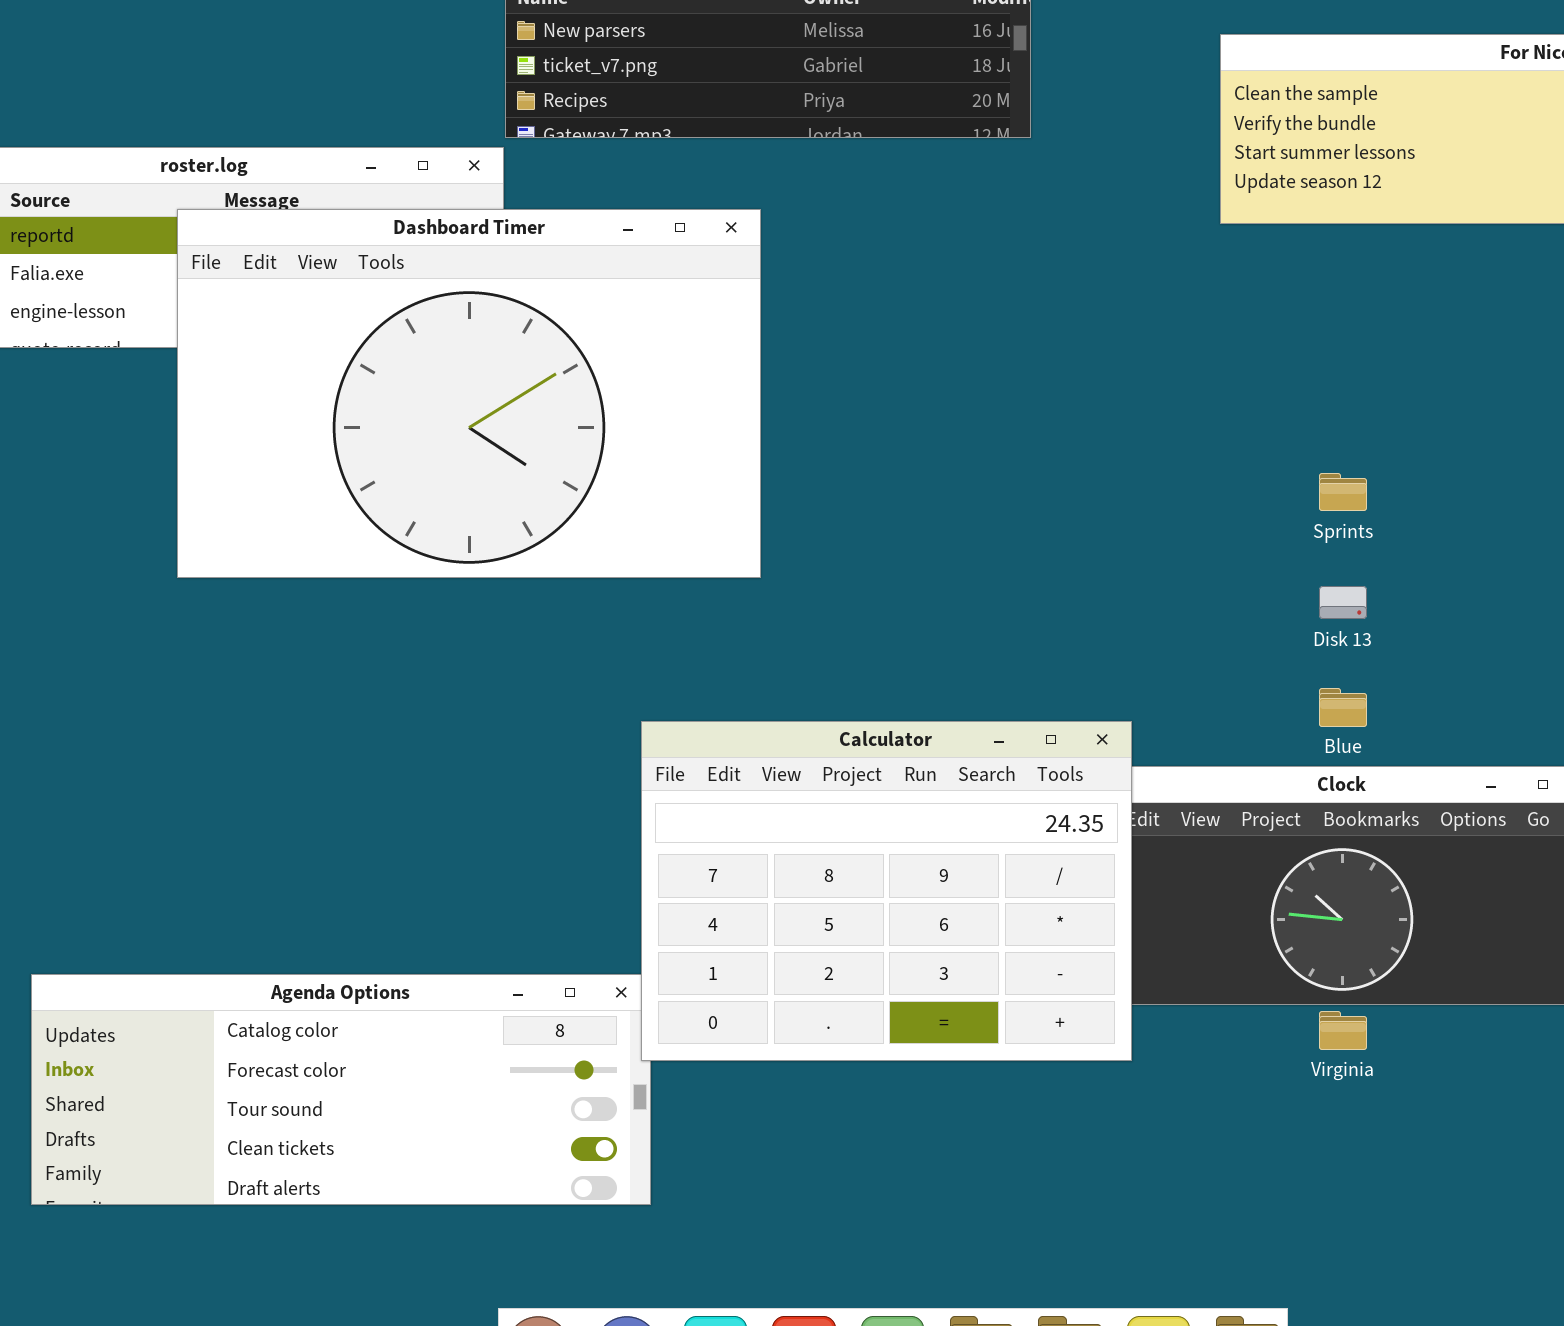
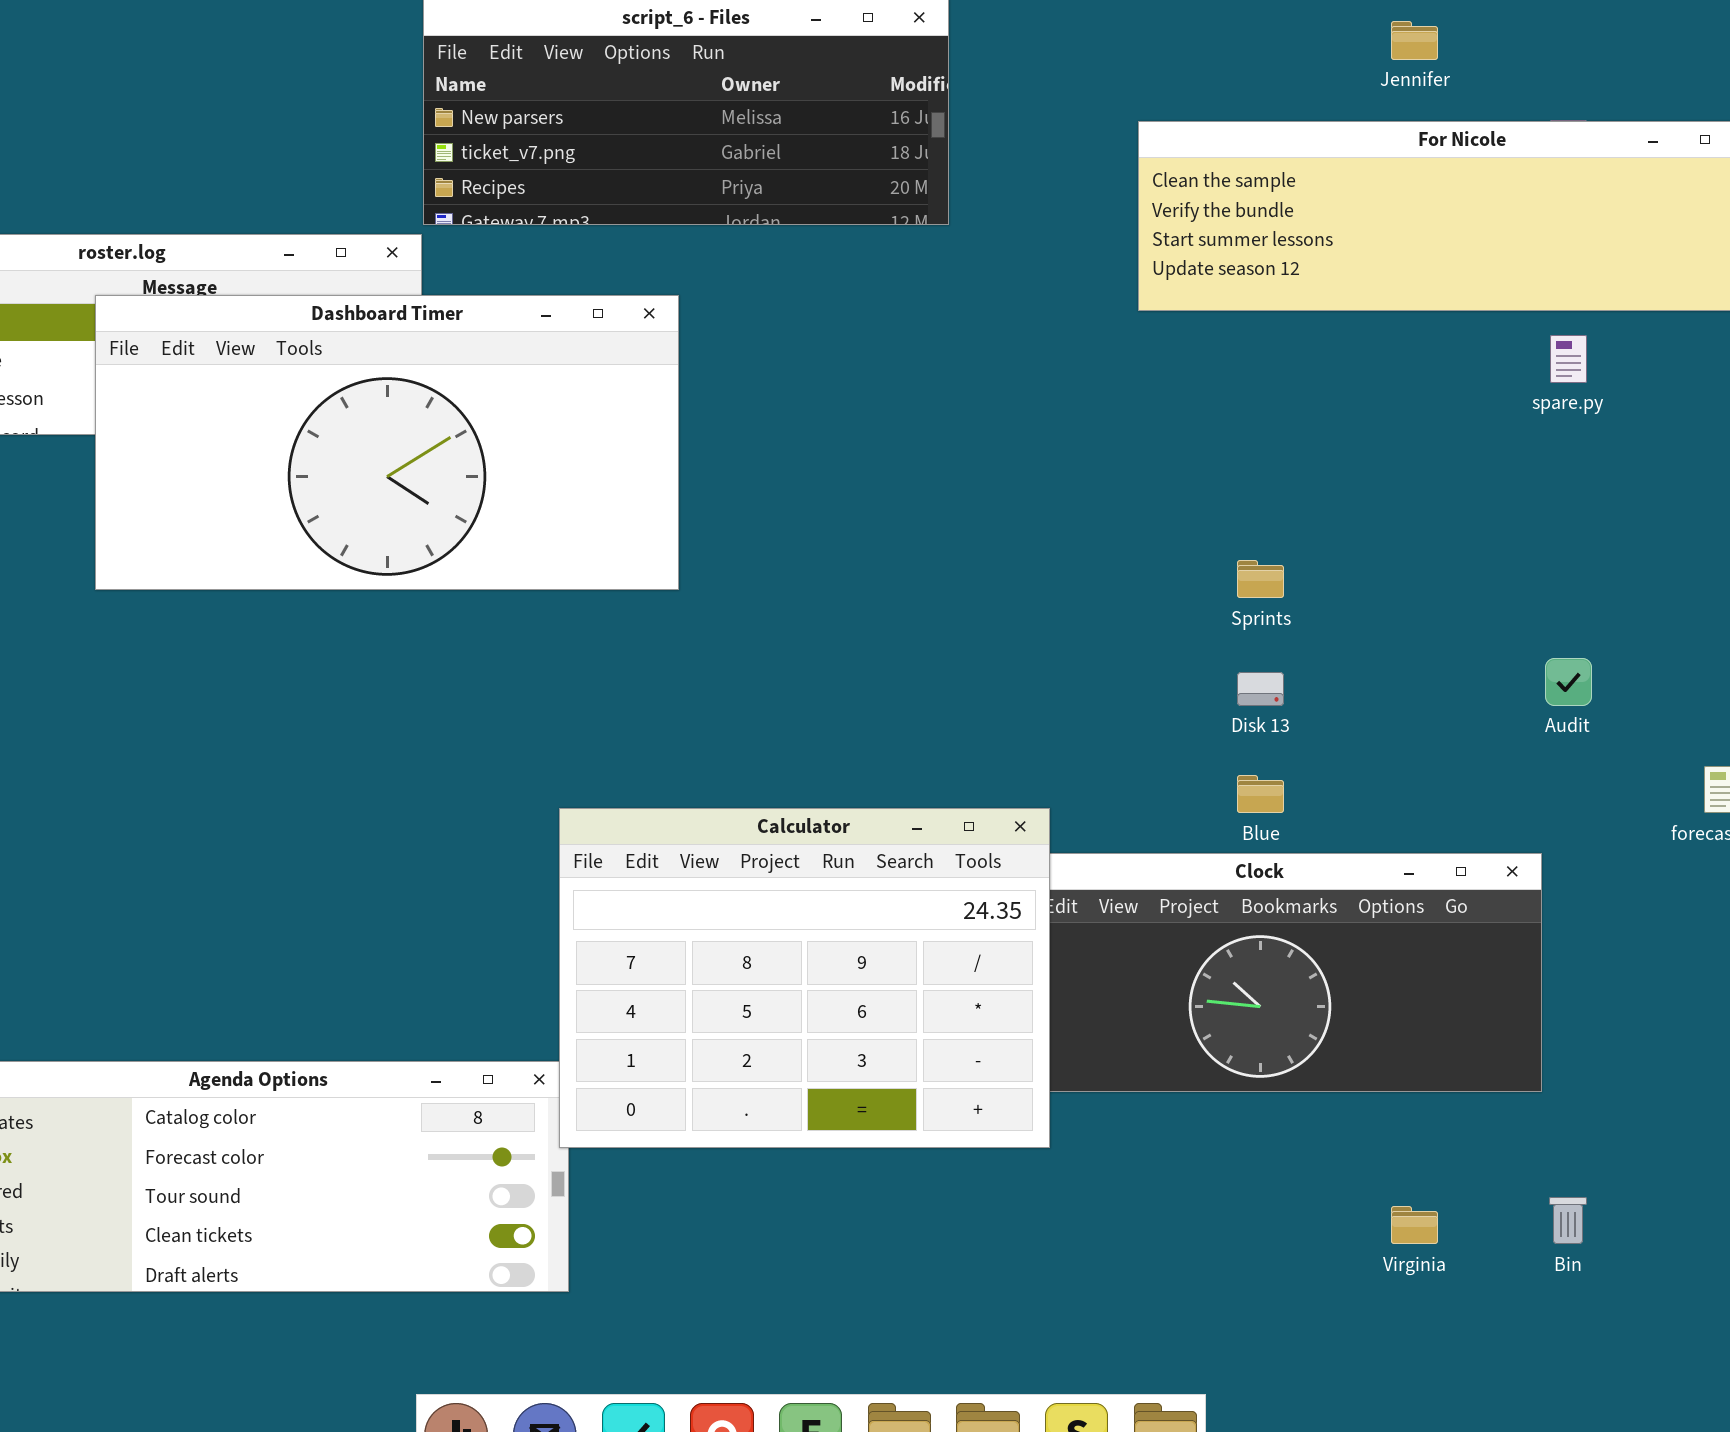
Dashboard Timer: [177,209,761,578] -> [95,295,679,590], resized
Virginia: [1319,1011,1367,1050] -> [1391,1206,1438,1244], moved

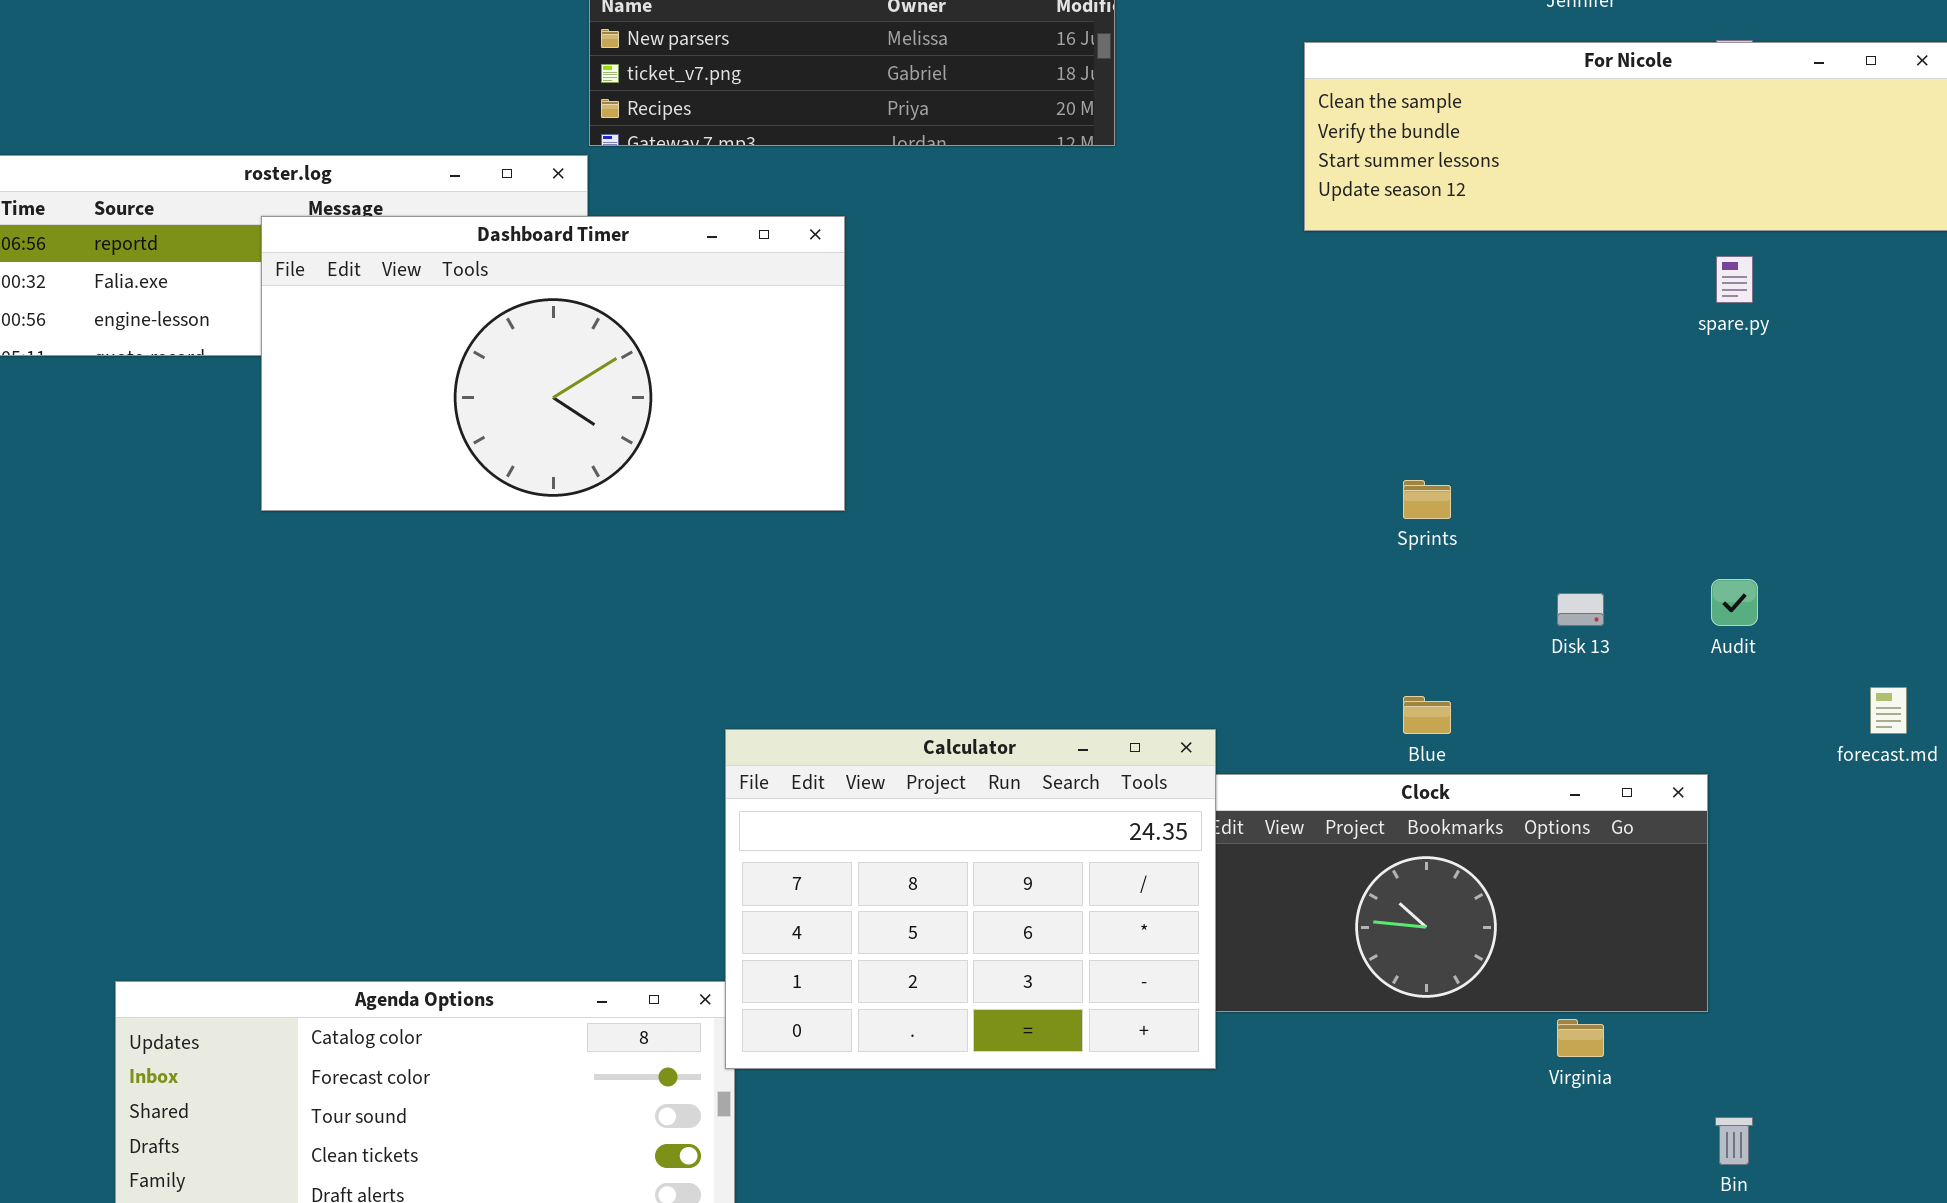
Disk 13: [1237,672,1284,706] -> [1557,593,1604,626], moved
Virginia: [1391,1206,1438,1244] -> [1557,1019,1604,1057], moved

